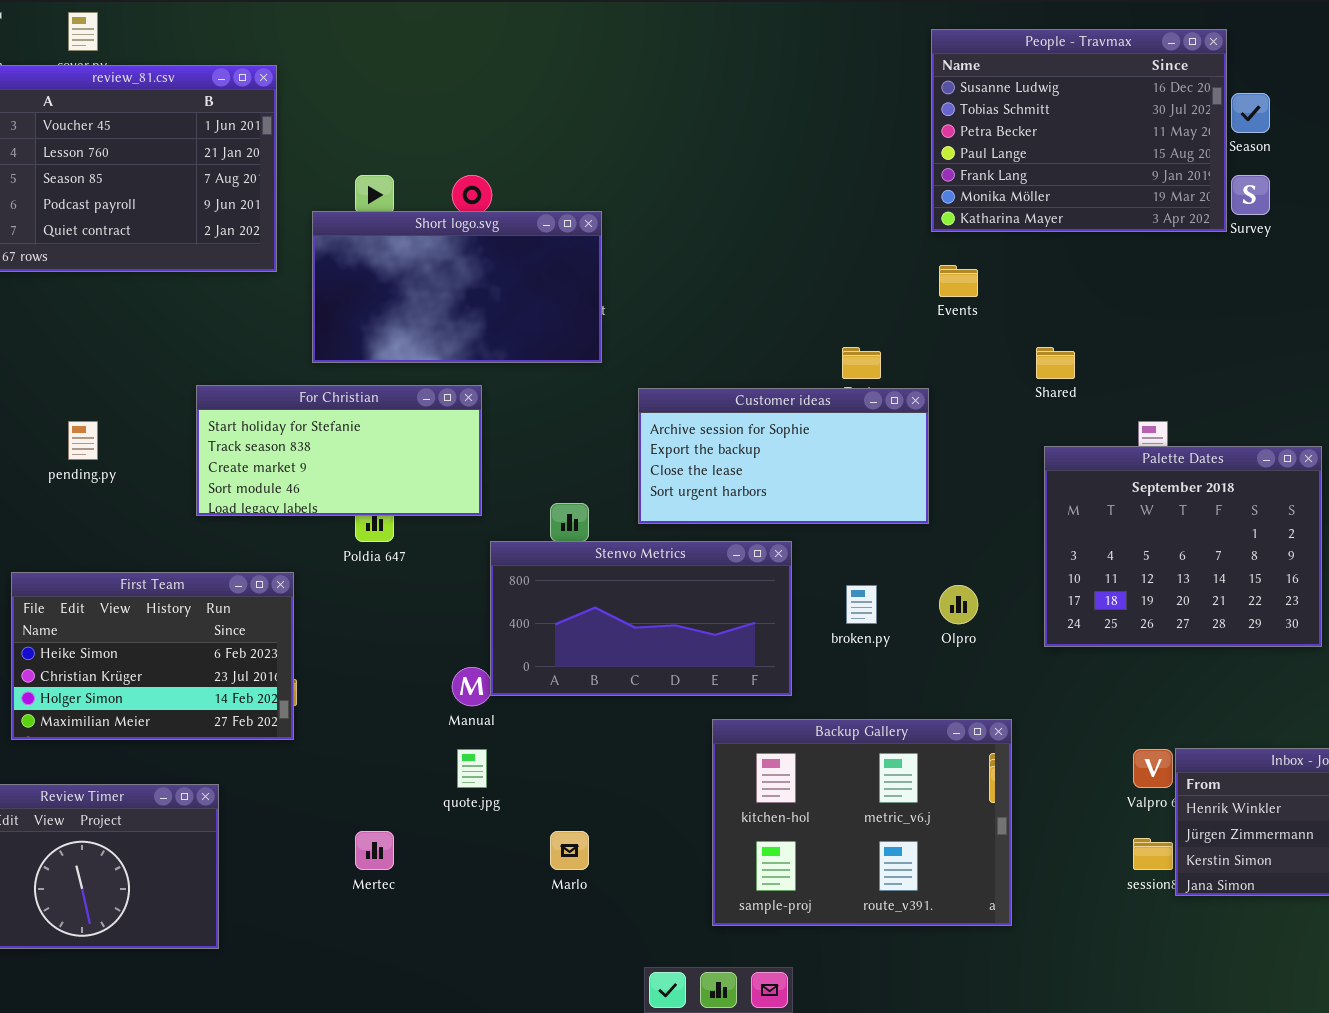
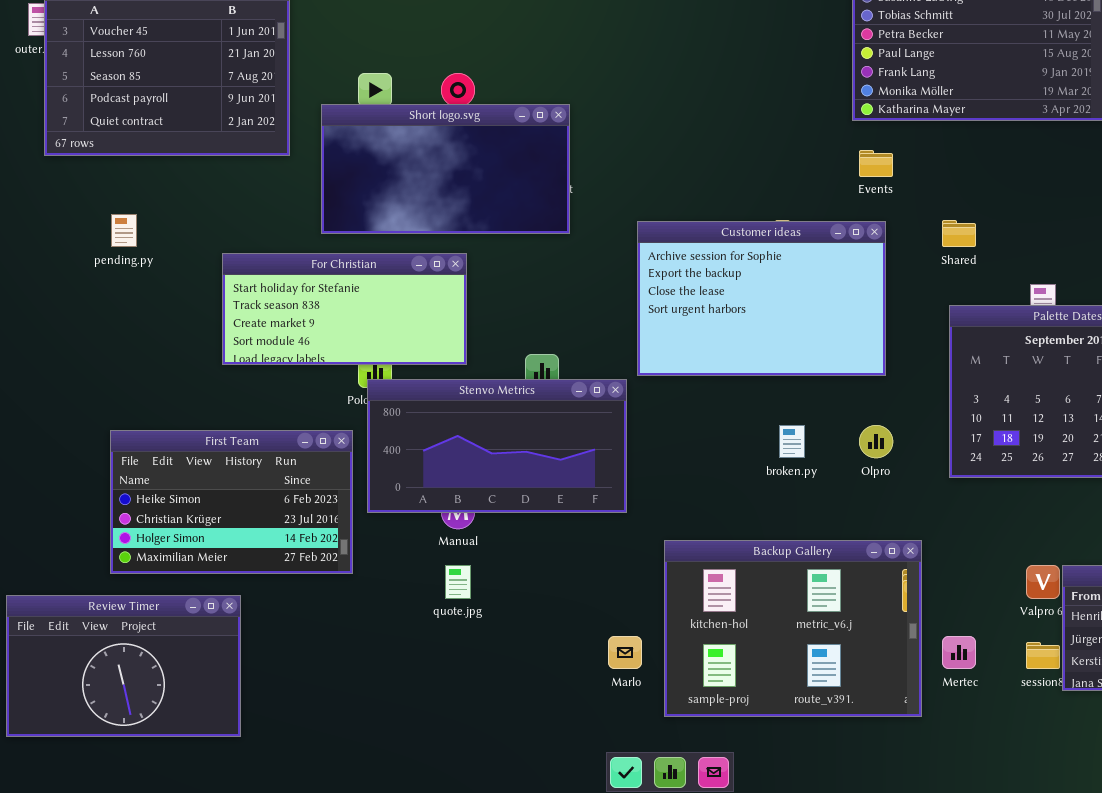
Customer ideas: [638,388,929,524] -> [637,221,886,376], moved, resized
pending.py: [68,421,98,460] -> [111,214,137,247], moved
Stenvo Metrics: [490,541,792,696] -> [367,379,627,513], moved
First Team: [11,572,294,740] -> [110,430,353,574], moved
Mertec: [355,831,394,870] -> [942,636,976,669], moved
Marlo: [550,831,589,870] -> [608,636,642,669], moved

